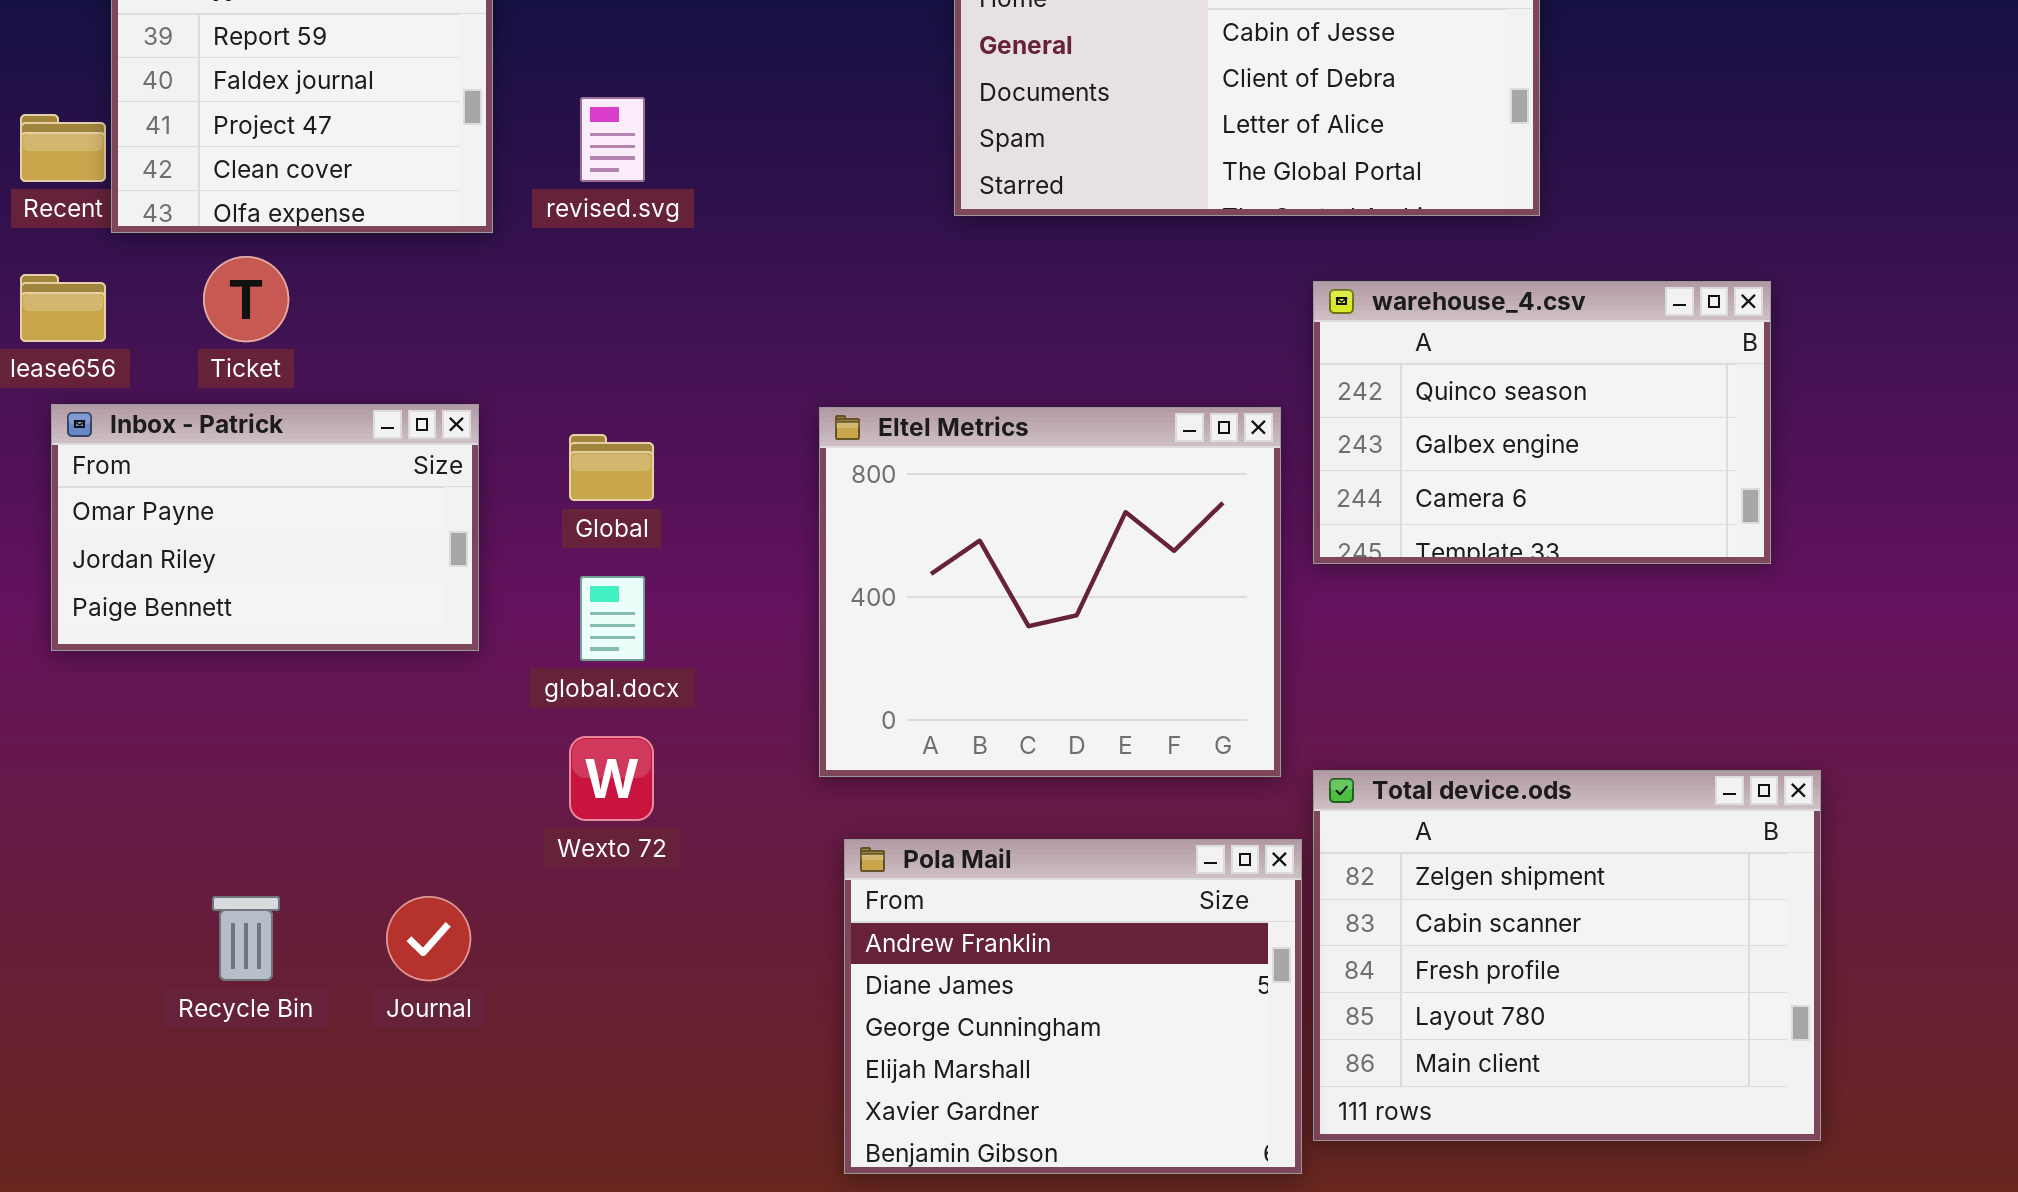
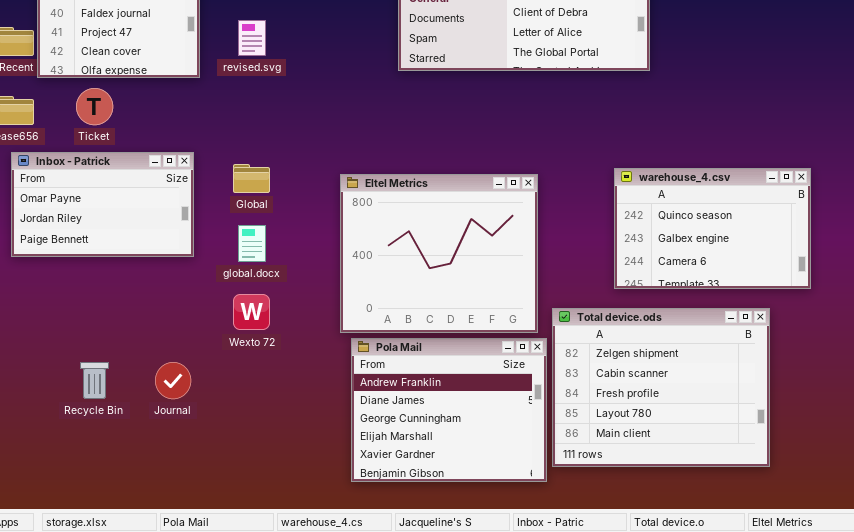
warehouse_4.csv: [1313,281,1771,564] -> [614,168,811,289], moved
Eltel Metrics: [819,407,1281,777] -> [340,174,538,333], moved

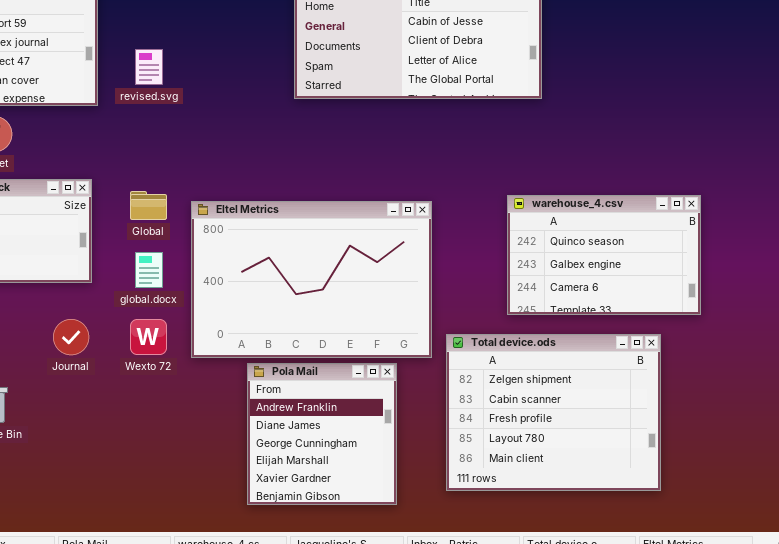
Eltel Metrics: [340,174,538,333] -> [191,201,432,358], resized
Pola Mail: [351,338,547,482] -> [247,363,397,505], resized
Journal: [155,362,191,399] -> [53,319,89,355], moved

